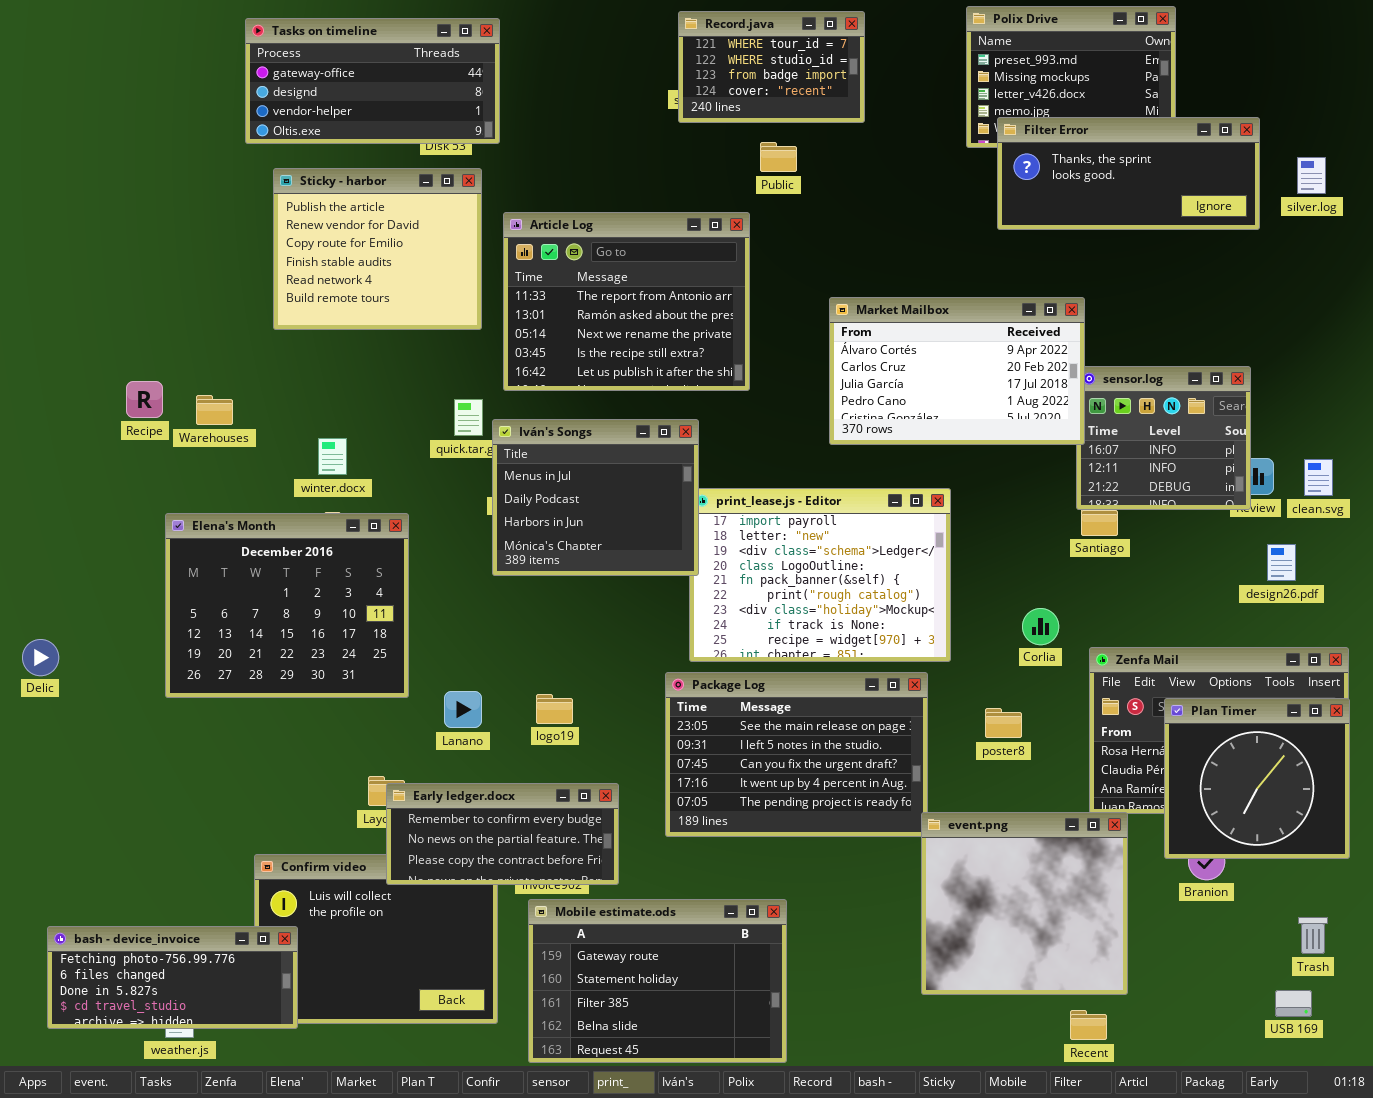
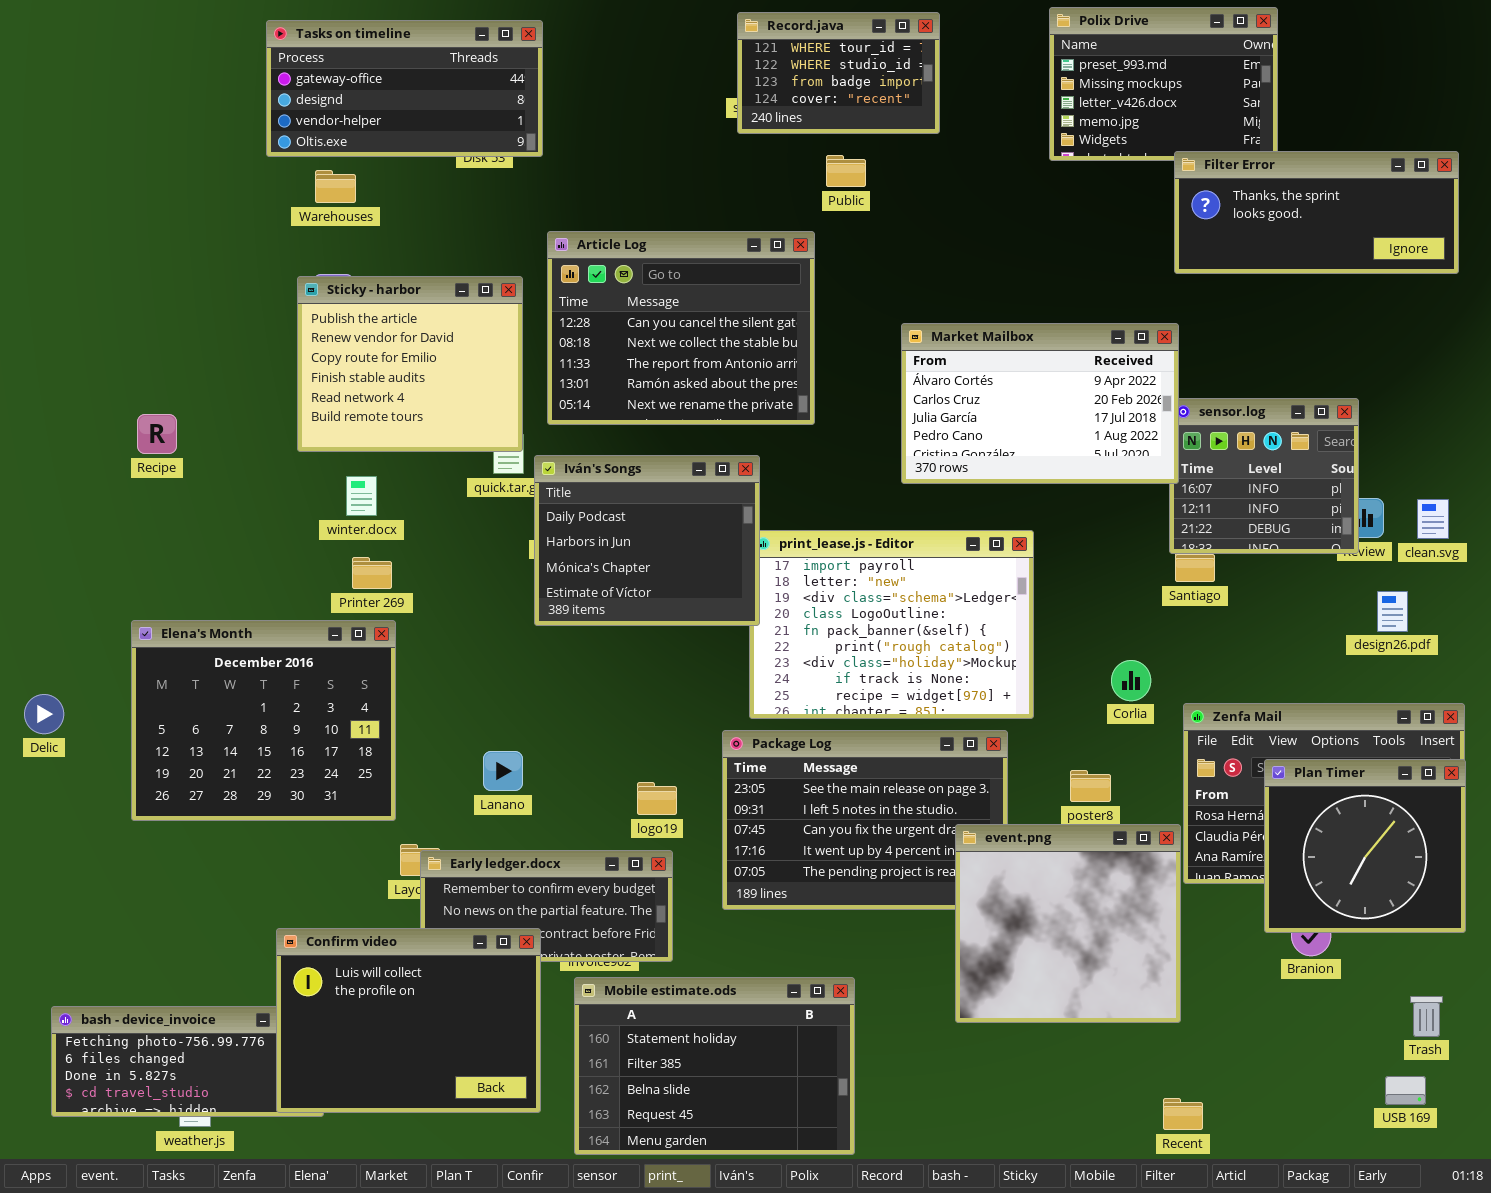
Filter Error: [997,117,1260,230] -> [1174,151,1459,274], moved
Sticky - harbor: [273,168,482,330] -> [297,276,523,452], moved
Article Log: [503,212,750,391] -> [547,231,815,425], scrolled up 2 rows
Warehouses: [196,395,233,425] -> [315,170,356,203], moved
Iván's Songs: [492,419,699,576] -> [534,455,760,626], scrolled down 1 row
Elena's Month: [165,513,409,698] -> [131,620,396,821], moved
logo19: [536,694,573,724] -> [637,782,677,815], moved
event.png: [921,812,1128,995] -> [955,824,1181,1023], moved
Confirm video: [254,854,498,1024] -> [276,928,541,1113], raised
Mobile estimate.ods: [528,899,787,1063] -> [574,977,855,1155], scrolled down 1 row

